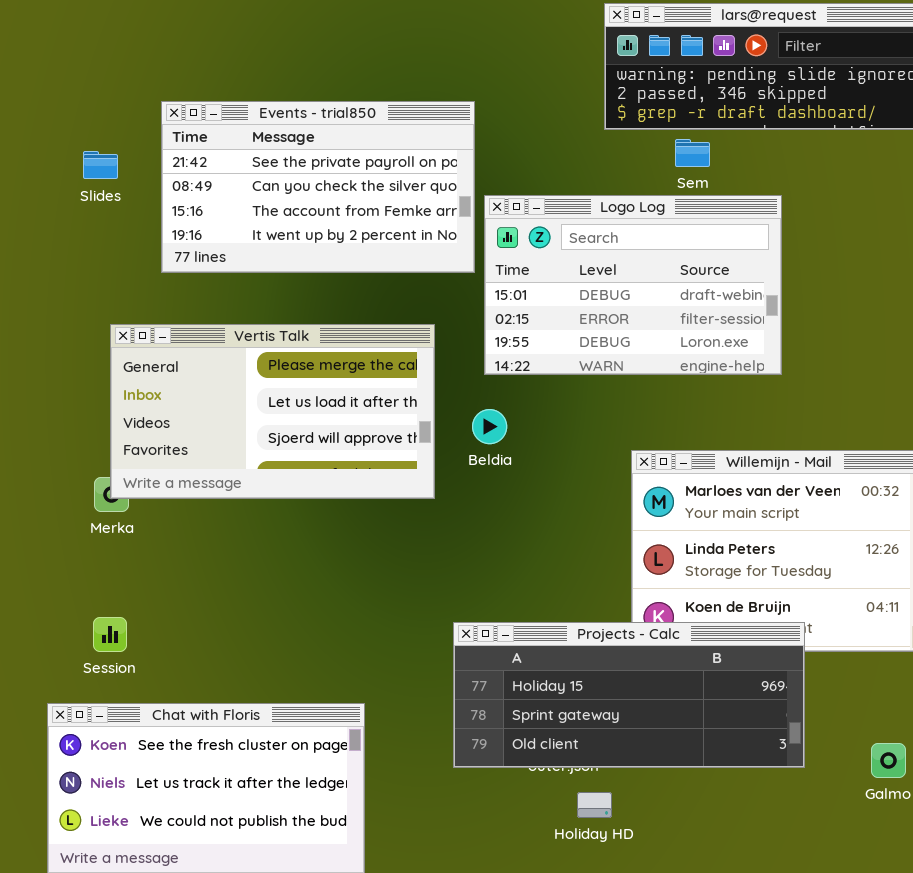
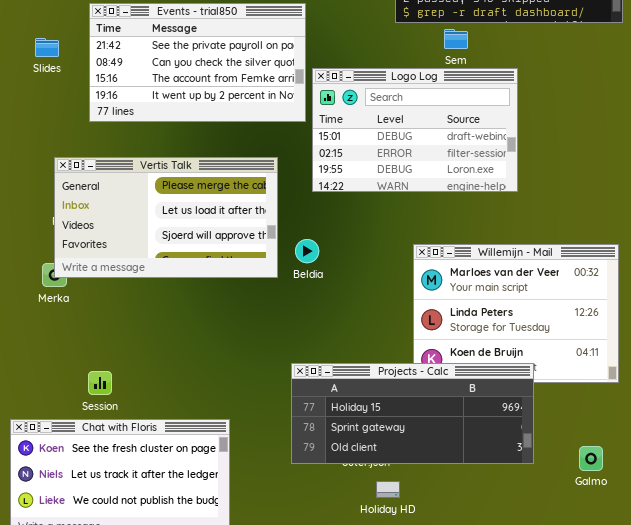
Beldia: [472,409,507,444] -> [295,239,319,263], moved
Session: [93,617,127,652] -> [88,371,112,395], moved

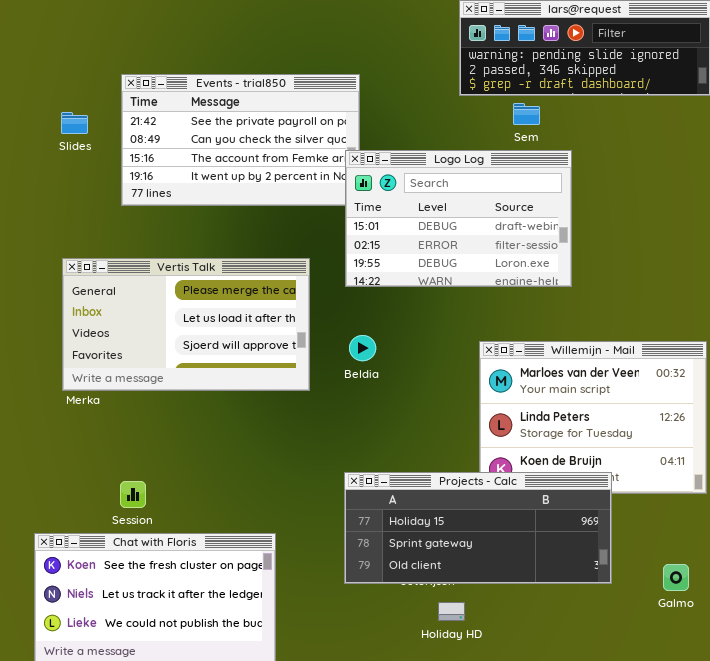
Logo Log: [312,68,518,192] -> [345,150,572,287], moved
Vertis Talk: [54,157,278,278] -> [62,258,310,391], moved

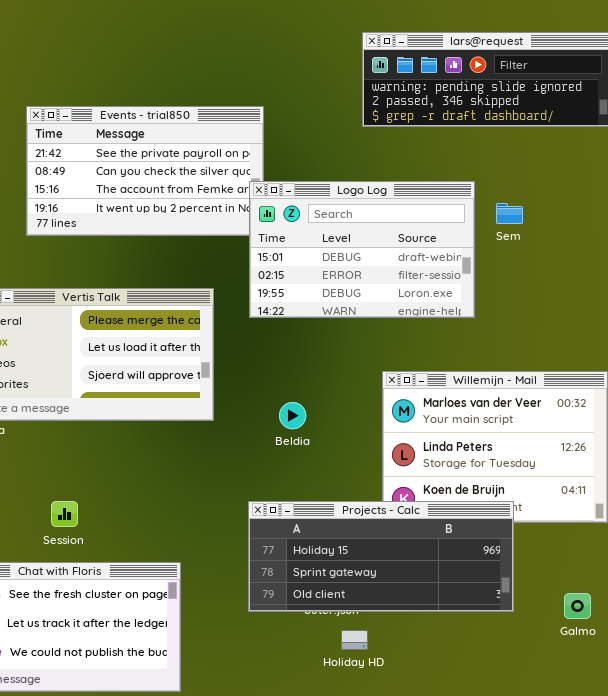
Sem: [513,103,540,125] -> [496,203,523,224], moved
Beldia: [349,335,376,361] -> [279,402,306,429], moved
Session: [120,481,146,508] -> [51,501,78,527], moved

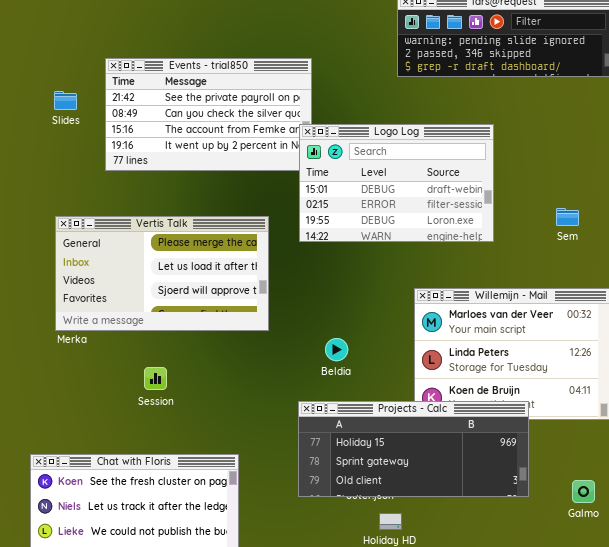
Sem: [496,203,523,224] -> [556,208,579,226], moved
Beldia: [279,402,306,429] -> [325,338,348,361], moved
Session: [51,501,78,527] -> [144,367,167,390], moved

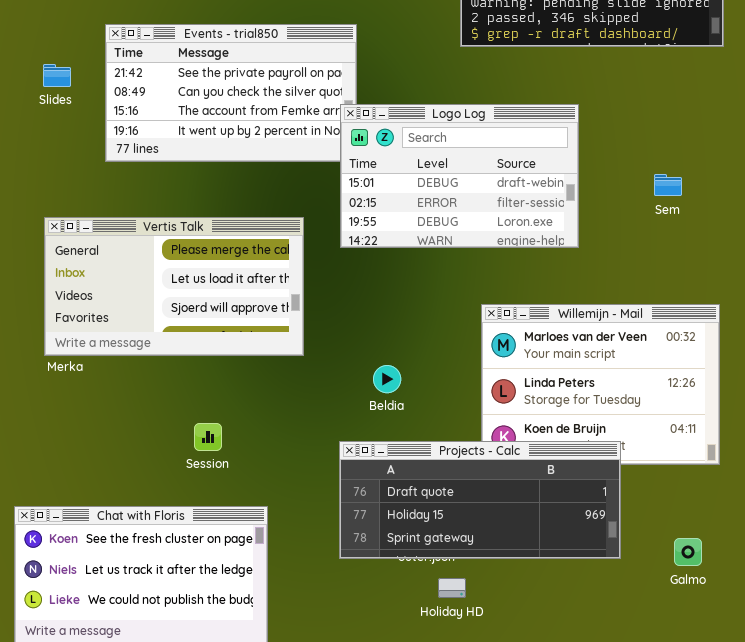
Sem: [556,208,579,226] -> [654,174,682,196], moved
Session: [144,367,167,390] -> [194,423,222,451], moved
Projects - Calc: [298,401,529,497] -> [339,441,621,559], scrolled up 1 row

